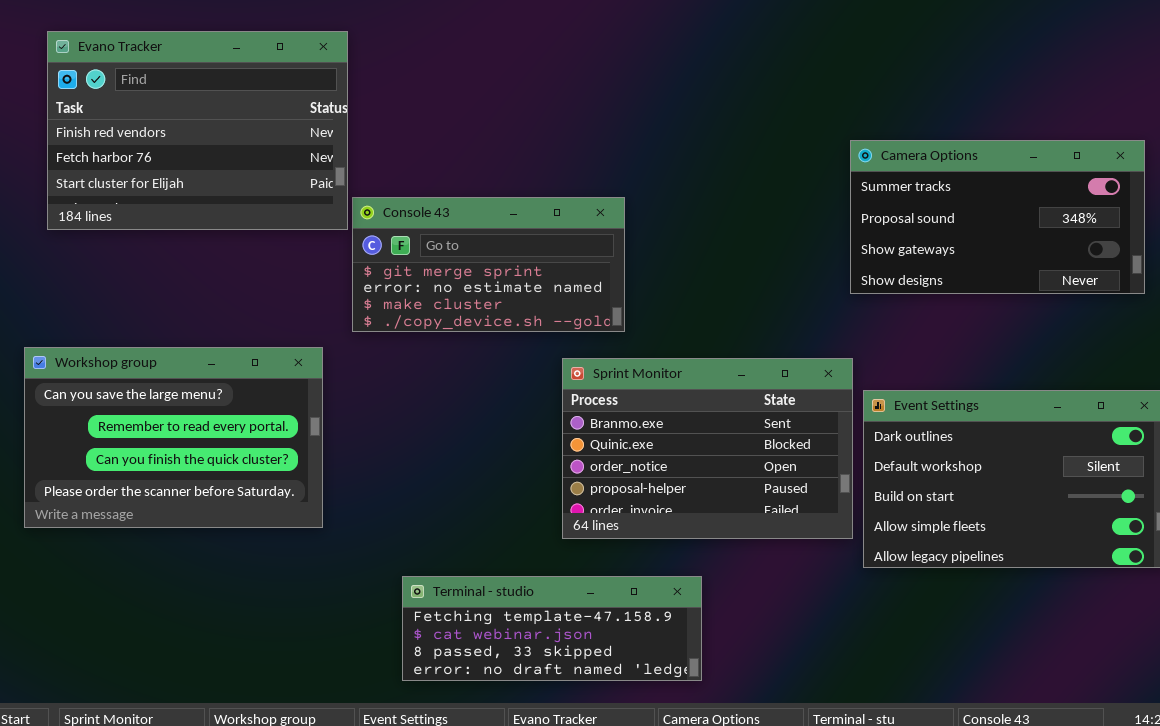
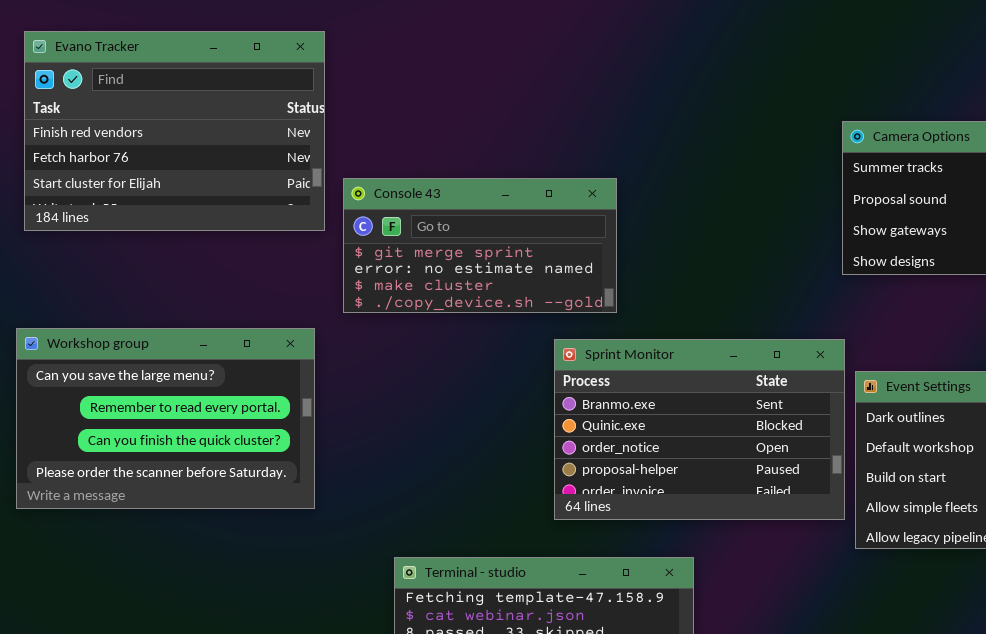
Evano Tracker: [47,31,348,230] -> [24,31,325,231], moved

